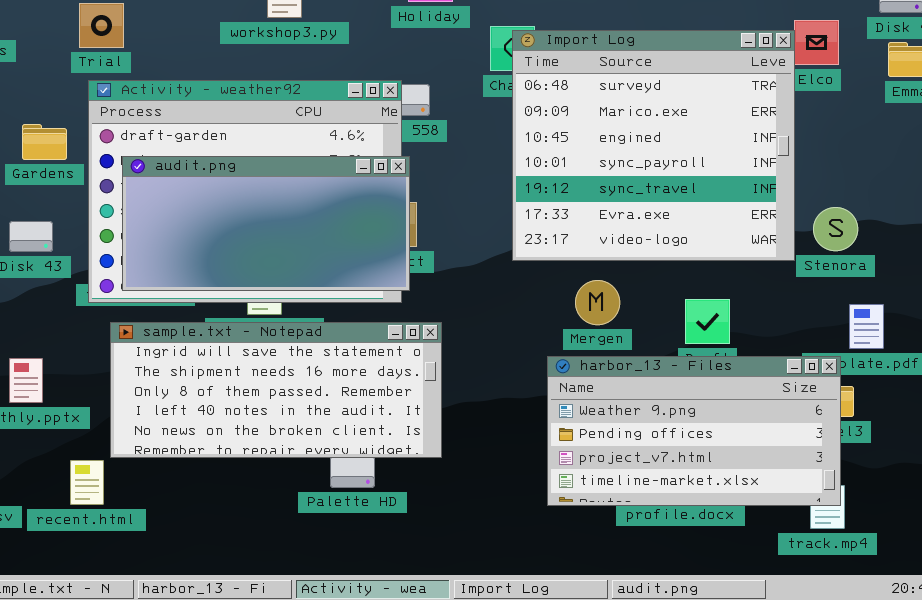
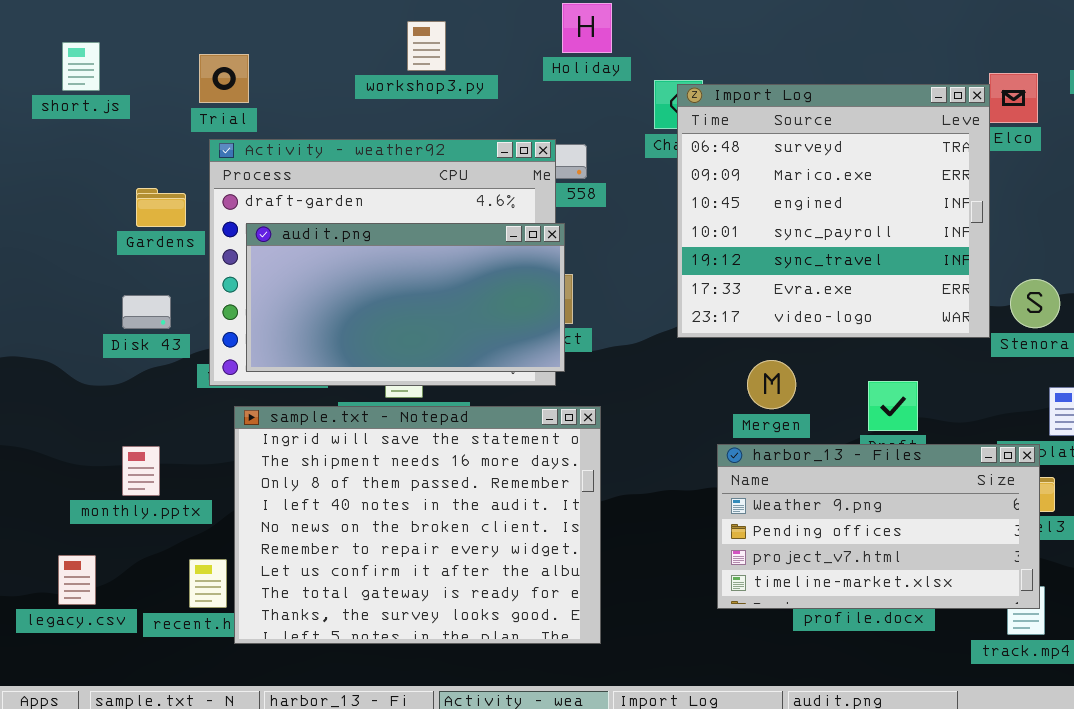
sample.txt - Notepad: [110,322,442,458] -> [234,406,601,644], resized

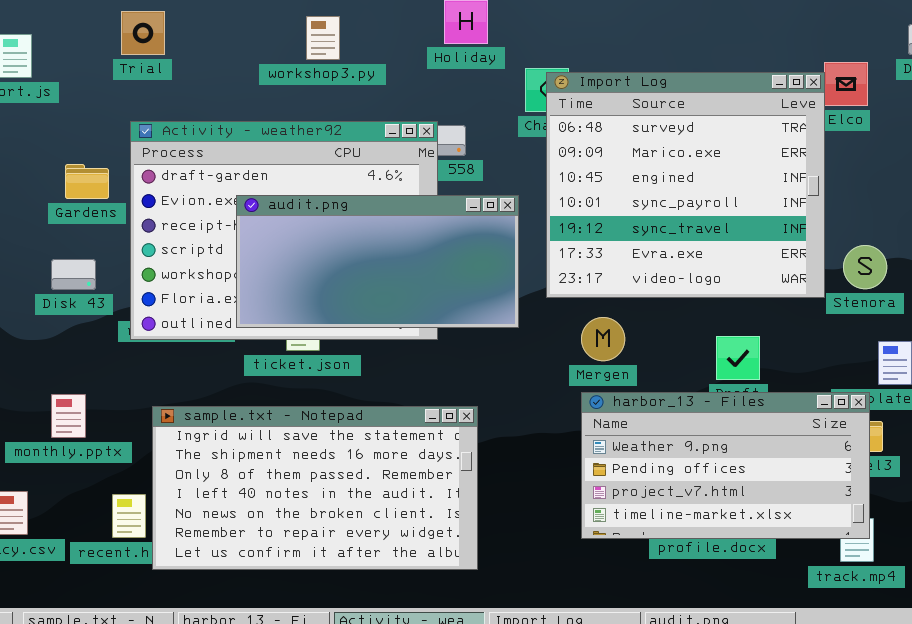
Trial: [199,54,249,103] -> [121,11,165,55], moved
audit.png: [246,223,565,372] -> [236,195,519,328], moved
Mergen: [747,360,796,409] -> [581,317,625,361], moved
sample.txt - Notepad: [234,406,601,644] -> [152,406,478,570], resized

